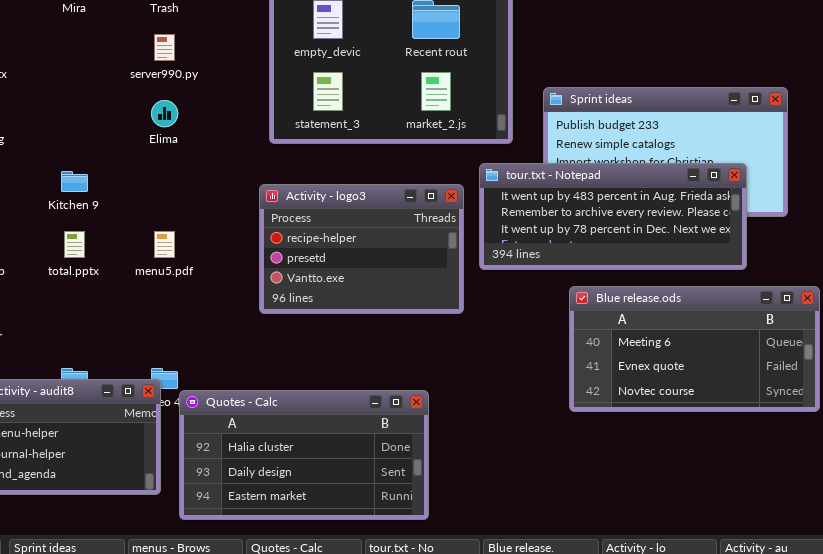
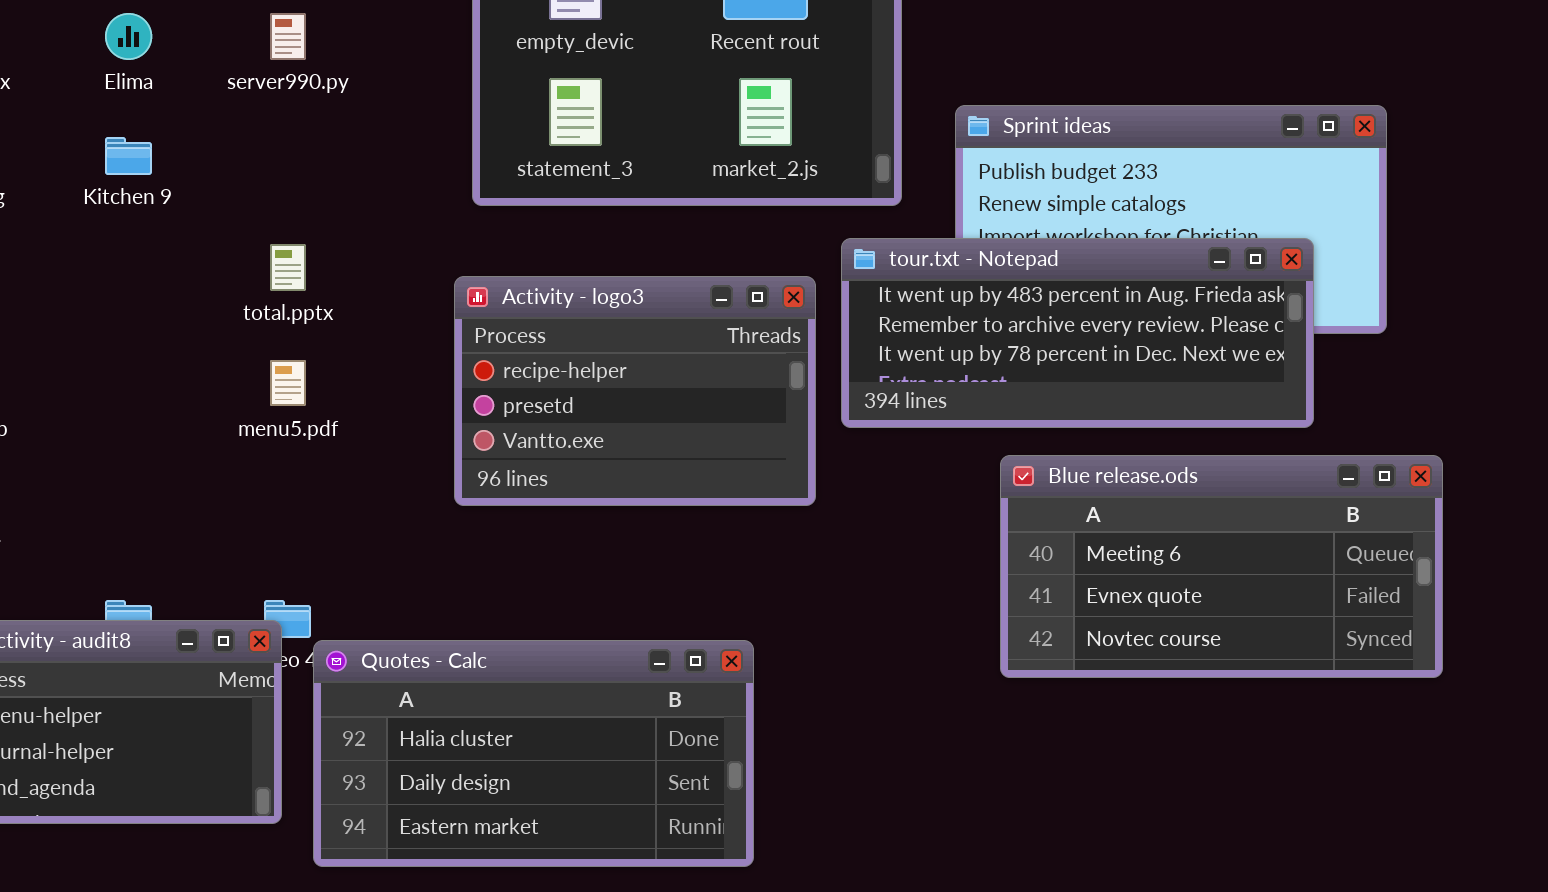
Elima: [151,100,178,127] -> [105,13,152,60], moved
Kitchen 9: [61,171,88,192] -> [105,137,152,175], moved
total.pptx: [64,231,85,258] -> [270,244,306,291], moved

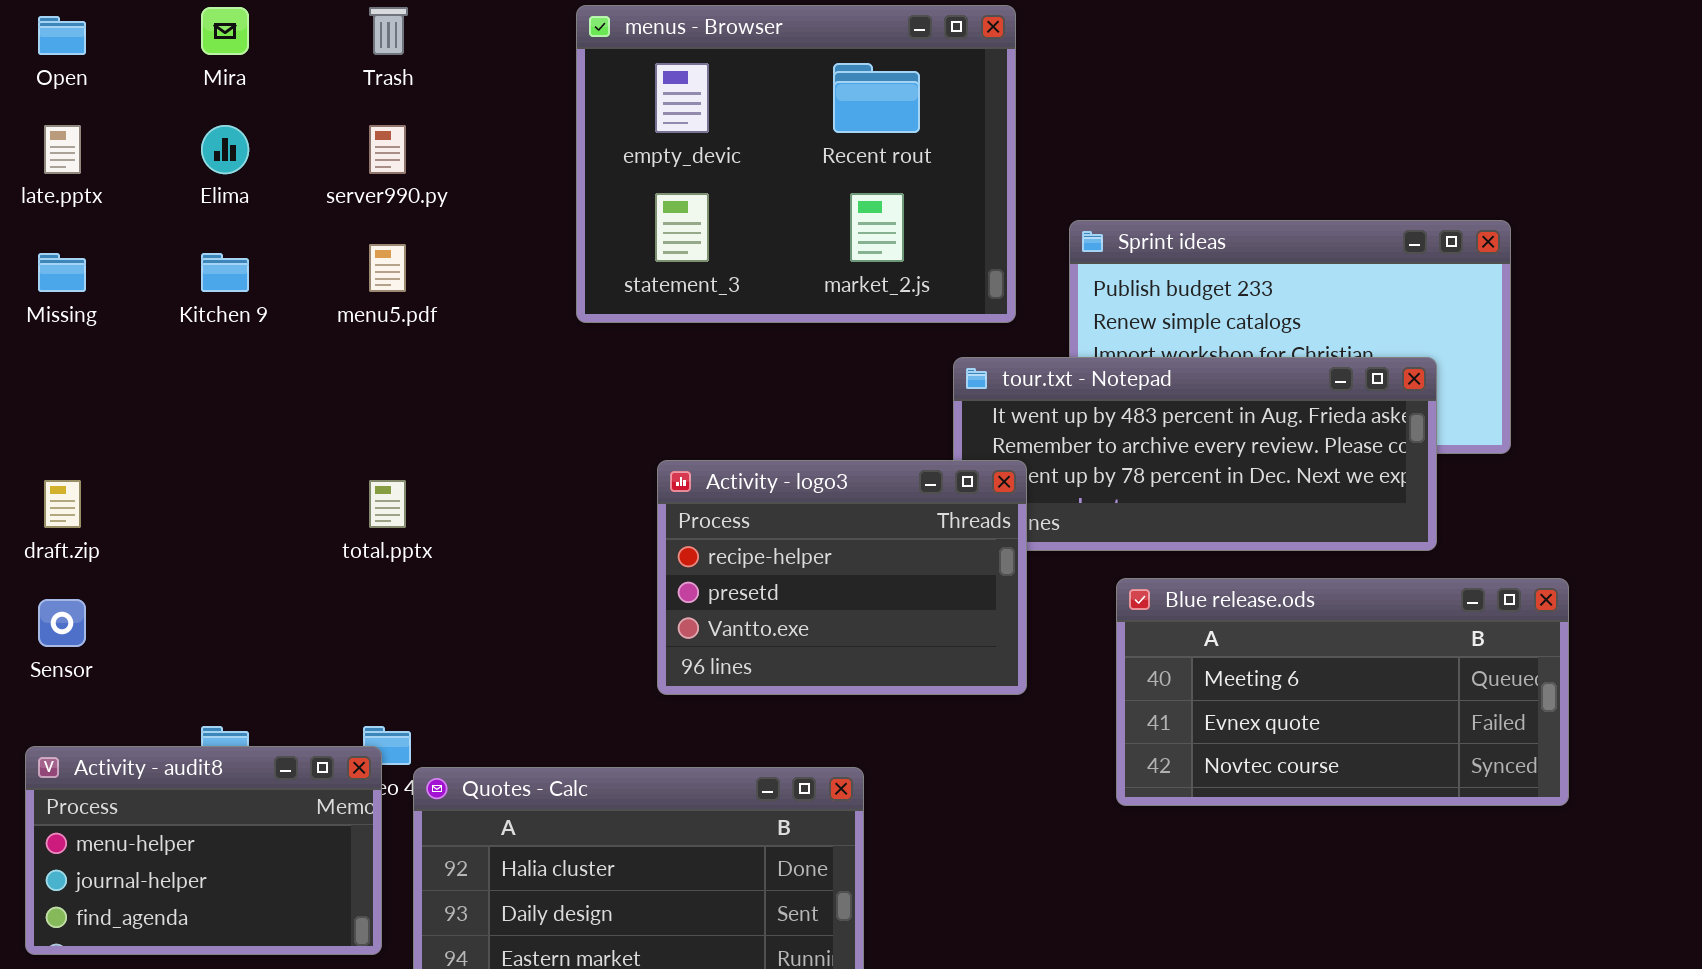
total.pptx: [270,244,306,291] -> [369,480,406,528], moved
Activity - logo3: [454,276,816,506] -> [657,460,1027,695], moved
menu5.pdf: [270,360,306,406] -> [369,244,406,292], moved

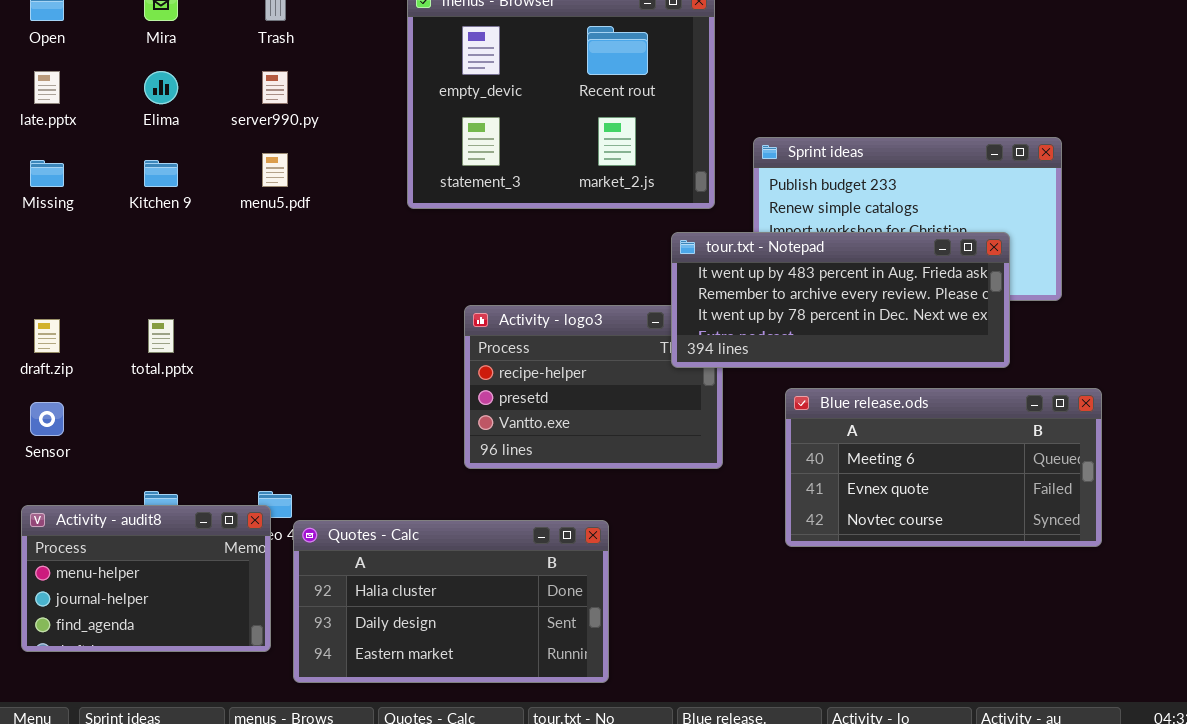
tour.txt - Notepad: [953,357,1437,551] -> [671,232,1010,368], raised
total.pptx: [369,480,406,528] -> [148,319,174,353], moved

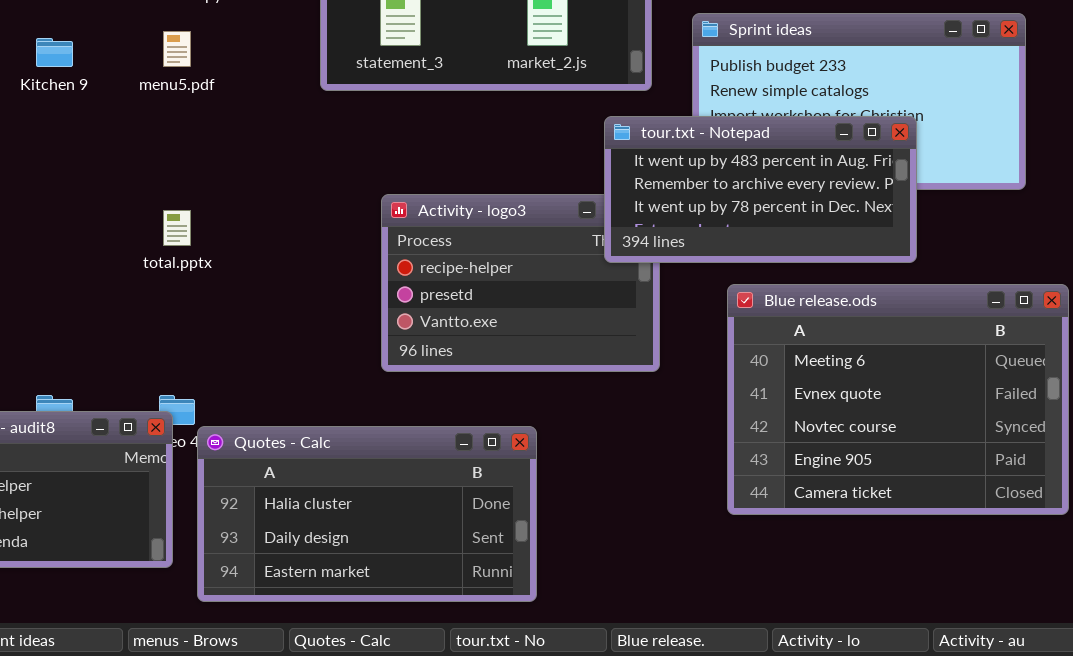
tour.txt - Notepad: [671,232,1010,368] -> [604,116,917,263], resized
total.pptx: [148,319,174,353] -> [163,210,191,246], moved
Blue release.ods: [785,388,1102,547] -> [727,284,1069,515], resized

